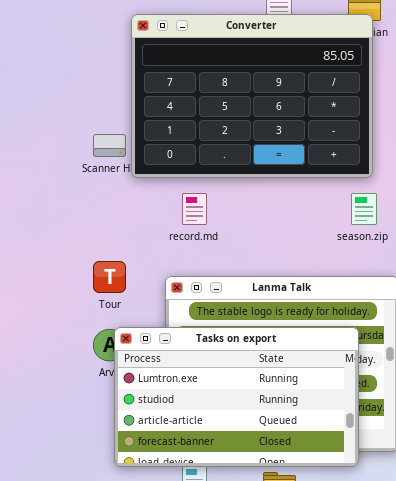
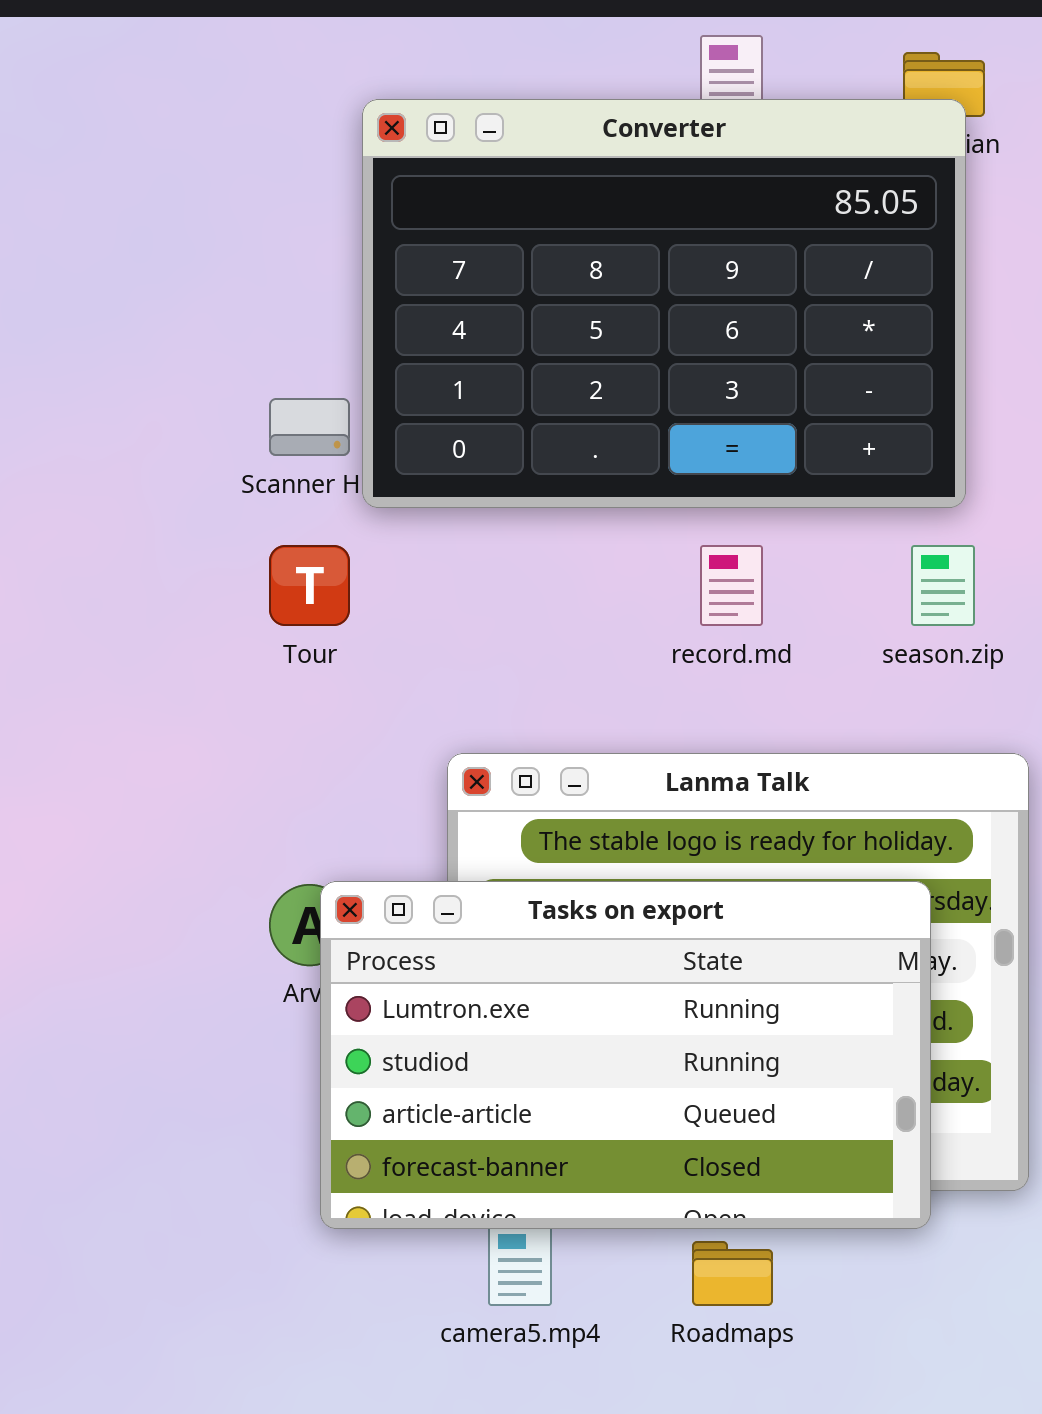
record.md: [182,193,207,225] -> [700,545,763,626], moved
Tour: [93,261,126,293] -> [269,545,350,626], moved

